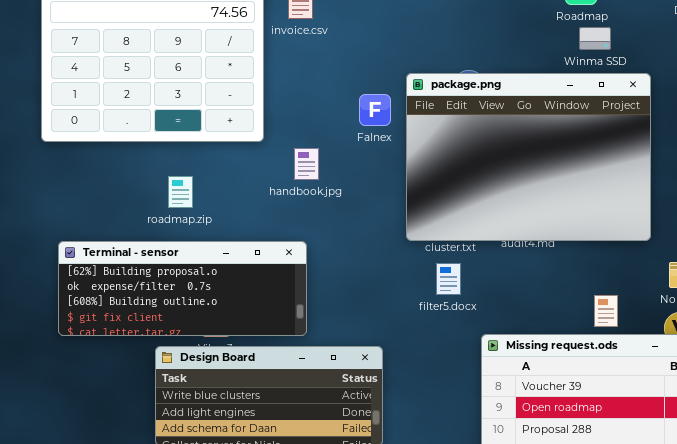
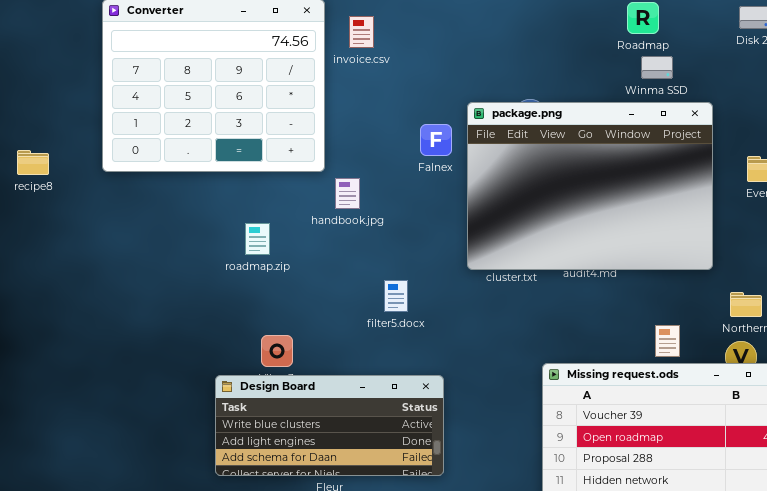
handbook.jpg: [294,148,319,180] -> [335,178,360,209], moved
roadmap.zip: [168,176,193,208] -> [245,223,270,255], moved
Terminal - sensor: [58,241,307,336] -> none, closed
filter5.docx: [436,263,461,295] -> [384,280,408,312], moved

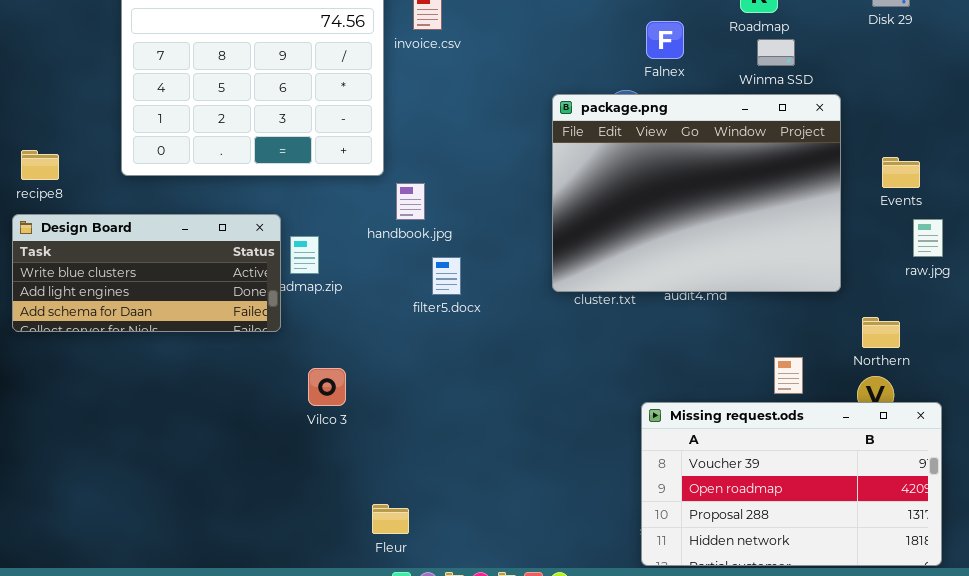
Falnex: [420,124,452,156] -> [646,21,684,59], moved
filter5.docx: [384,280,408,312] -> [432,257,461,295], moved
Design Board: [215,375,444,476] -> [12,214,281,332], moved

